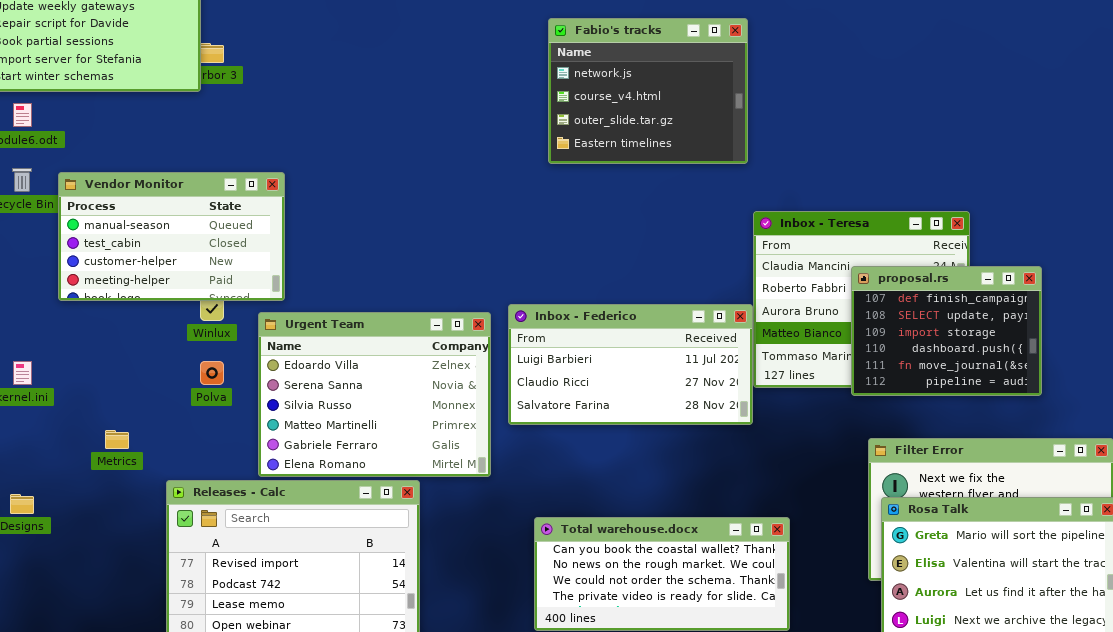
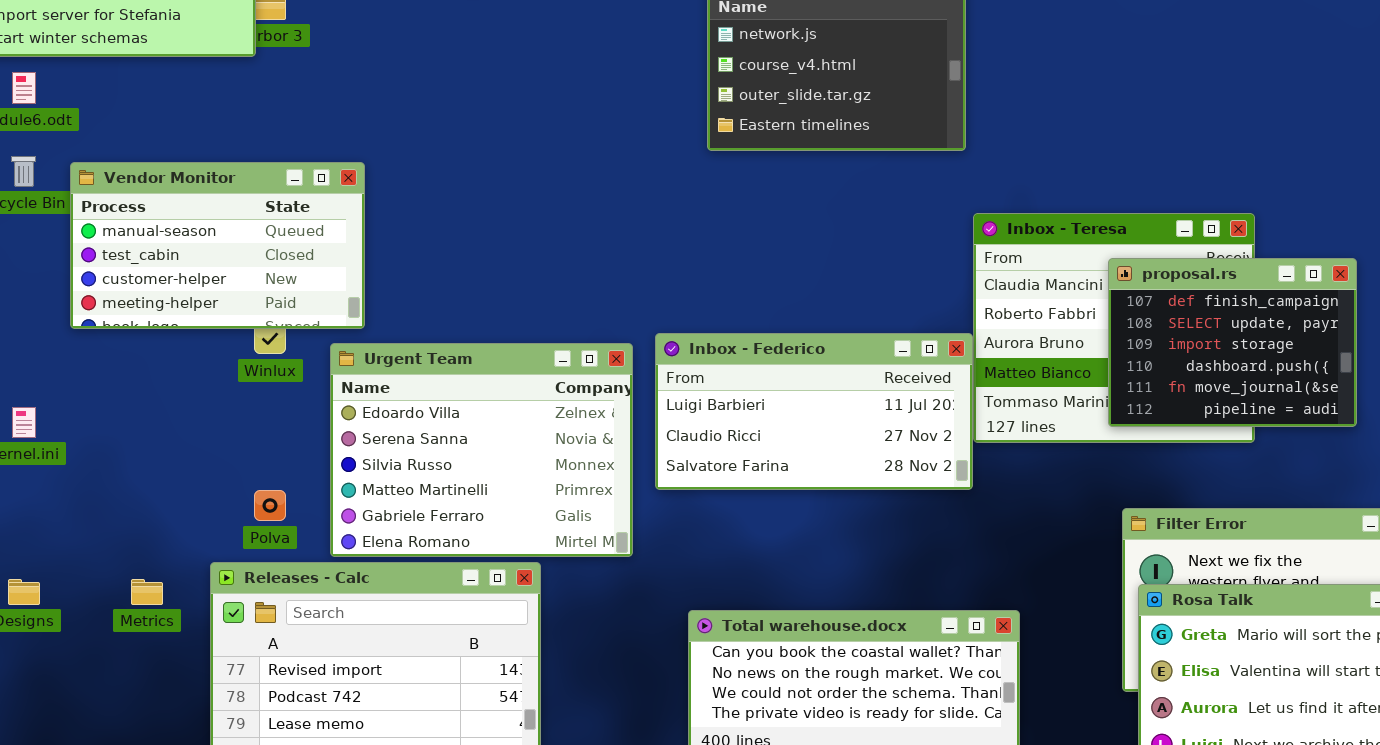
proposal.rs: [851,266,1042,396] -> [1108,258,1357,427], moved
Polva: [200,361,224,385] -> [254,490,286,521], moved
Metrics: [105,430,129,449] -> [131,579,163,605], moved

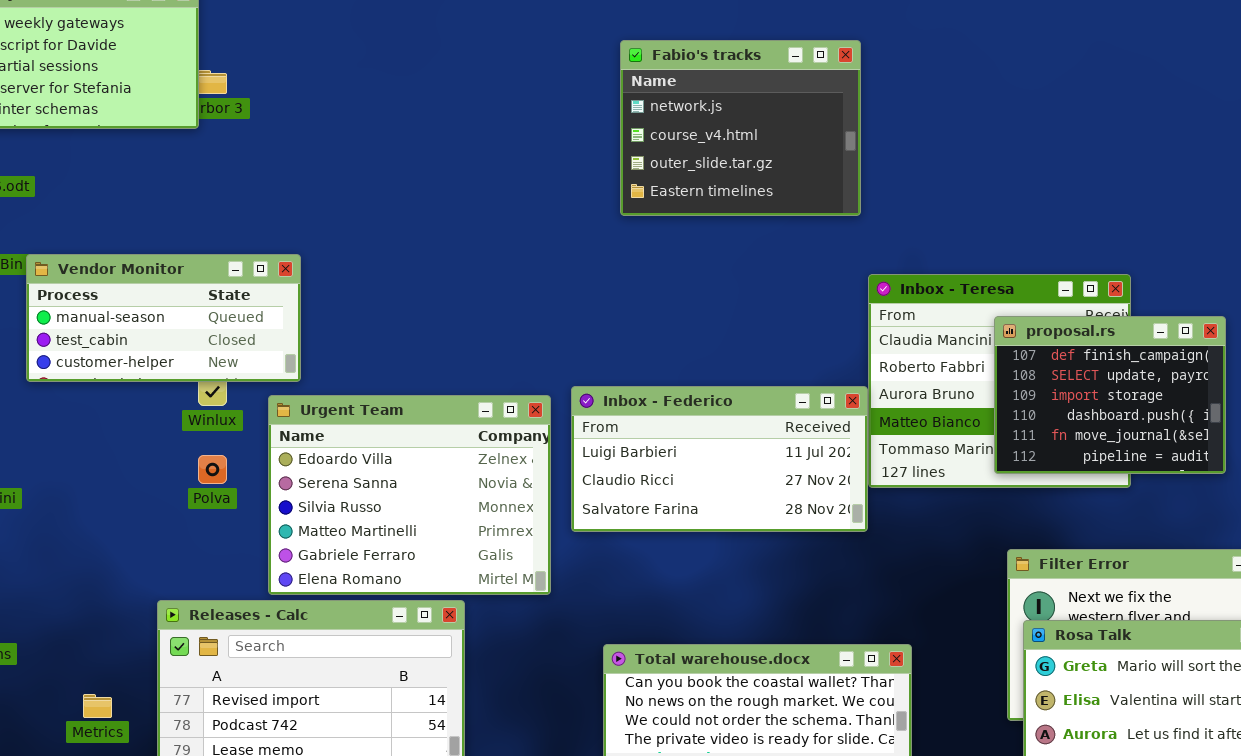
Vendor Monitor: [70,162,365,329] -> [26,254,301,382], resized
Polva: [254,490,286,521] -> [198,455,227,484], moved
Metrics: [131,579,163,605] -> [83,694,112,718], moved

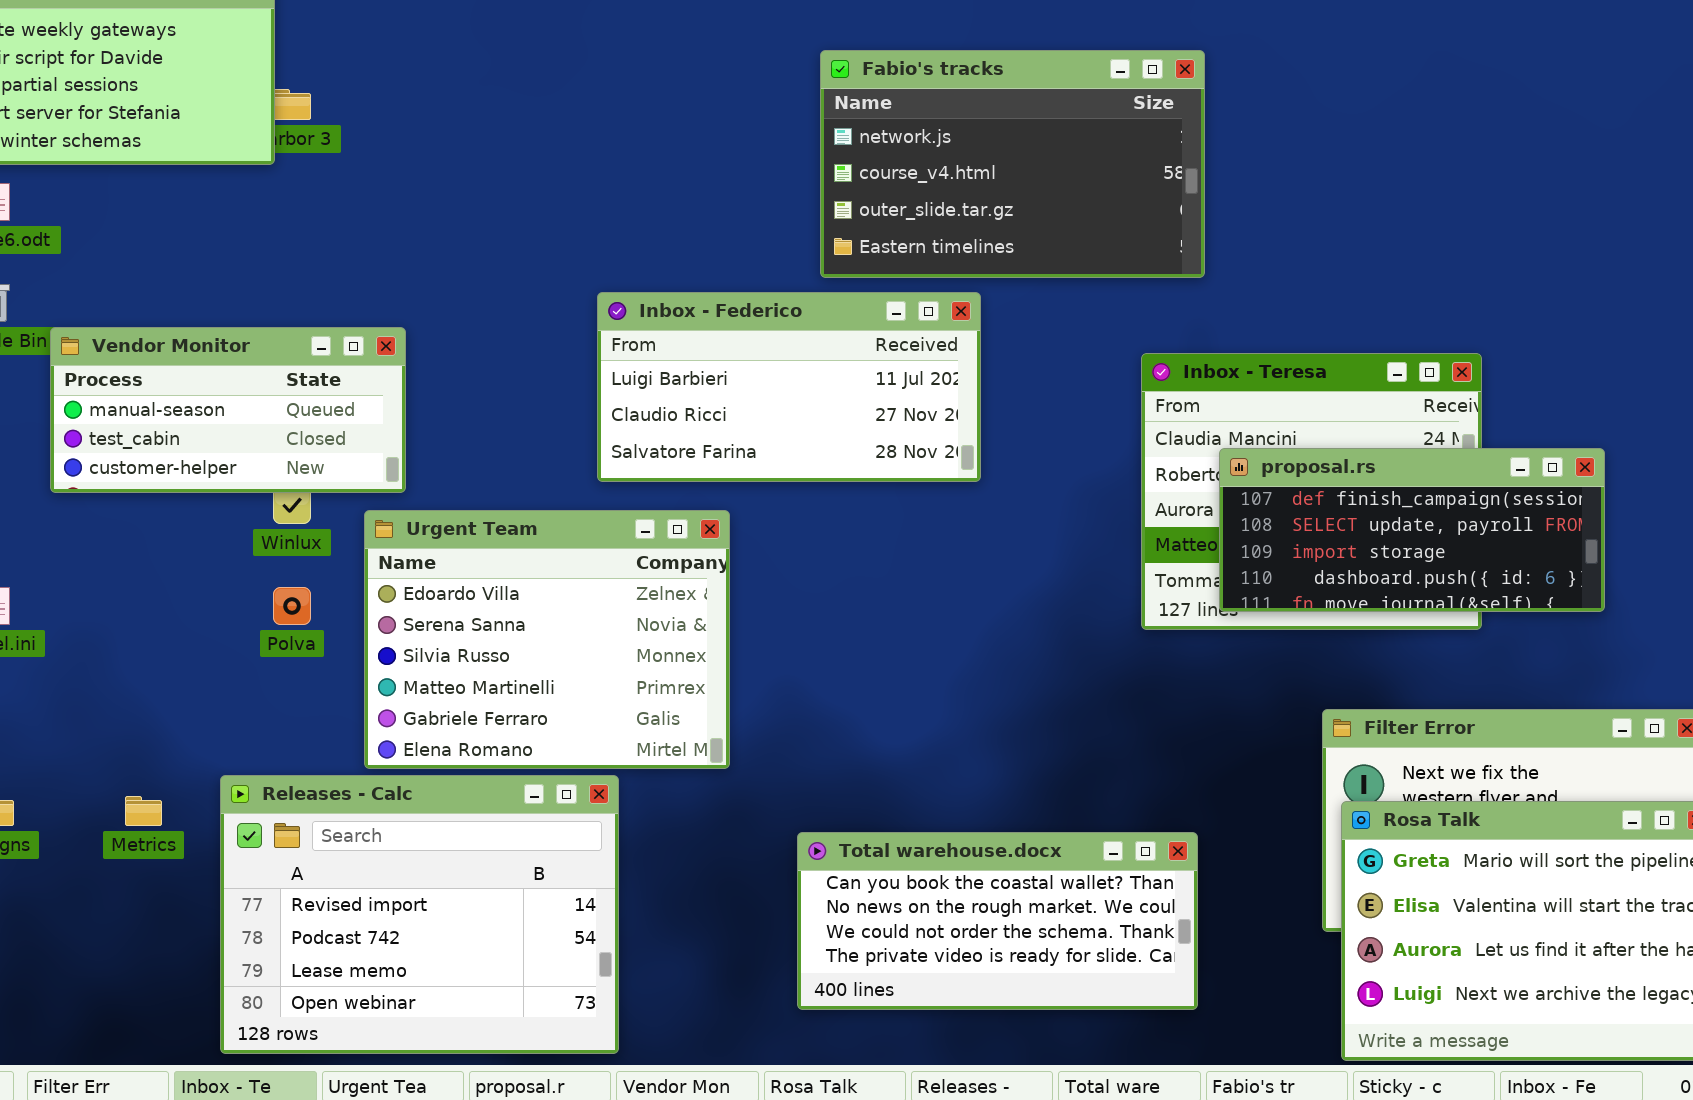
Fabio's tracks: [620,40,861,216] -> [820,50,1205,278], resized
proposal.rs: [994,316,1226,474] -> [1219,448,1605,612], resized
Inbox - Federico: [571,386,868,532] -> [597,292,981,482], moved
Metrics: [83,694,112,718] -> [125,796,162,826], moved

